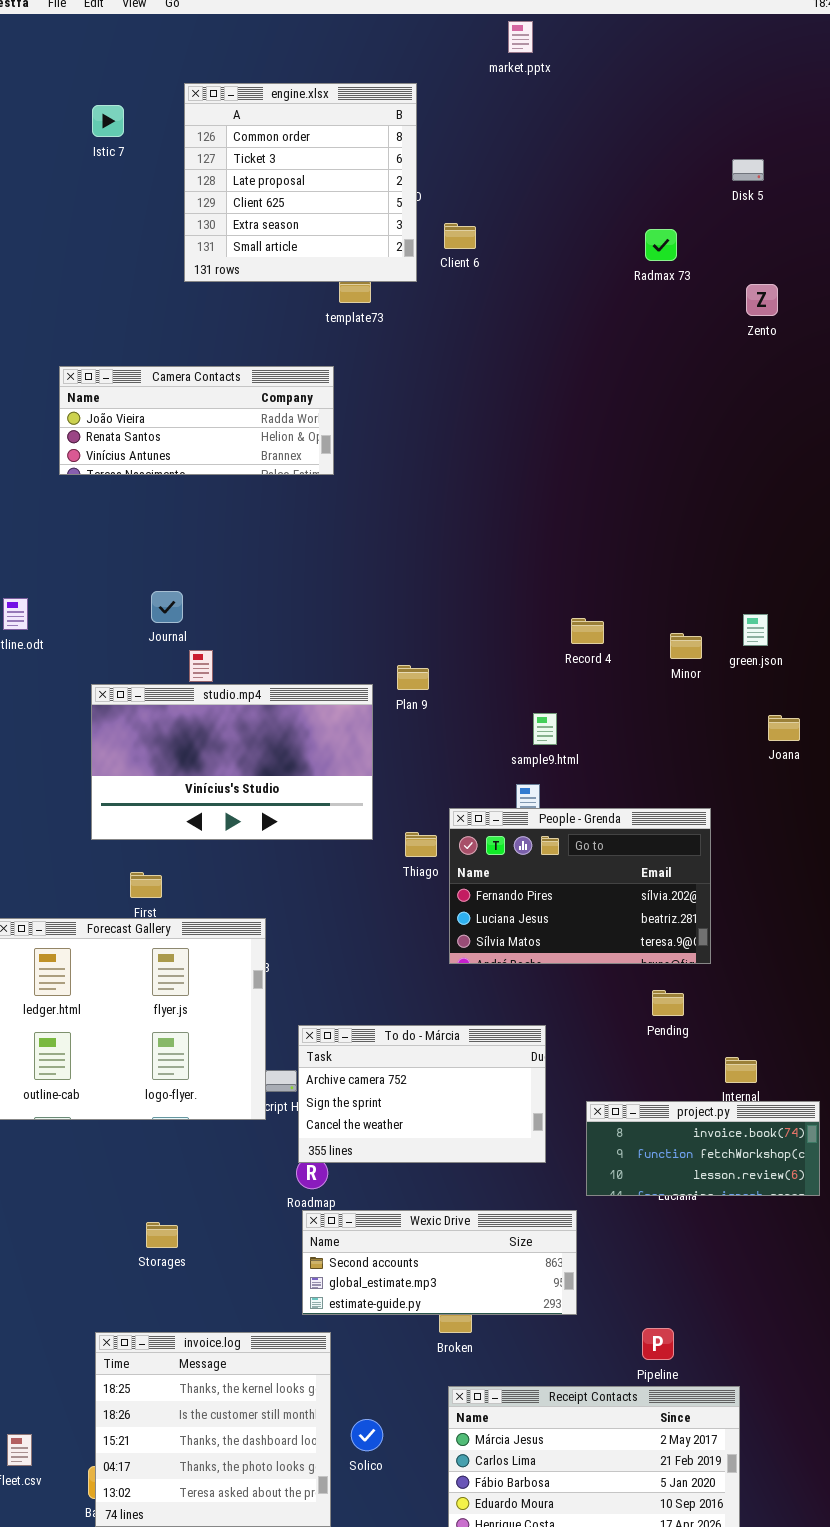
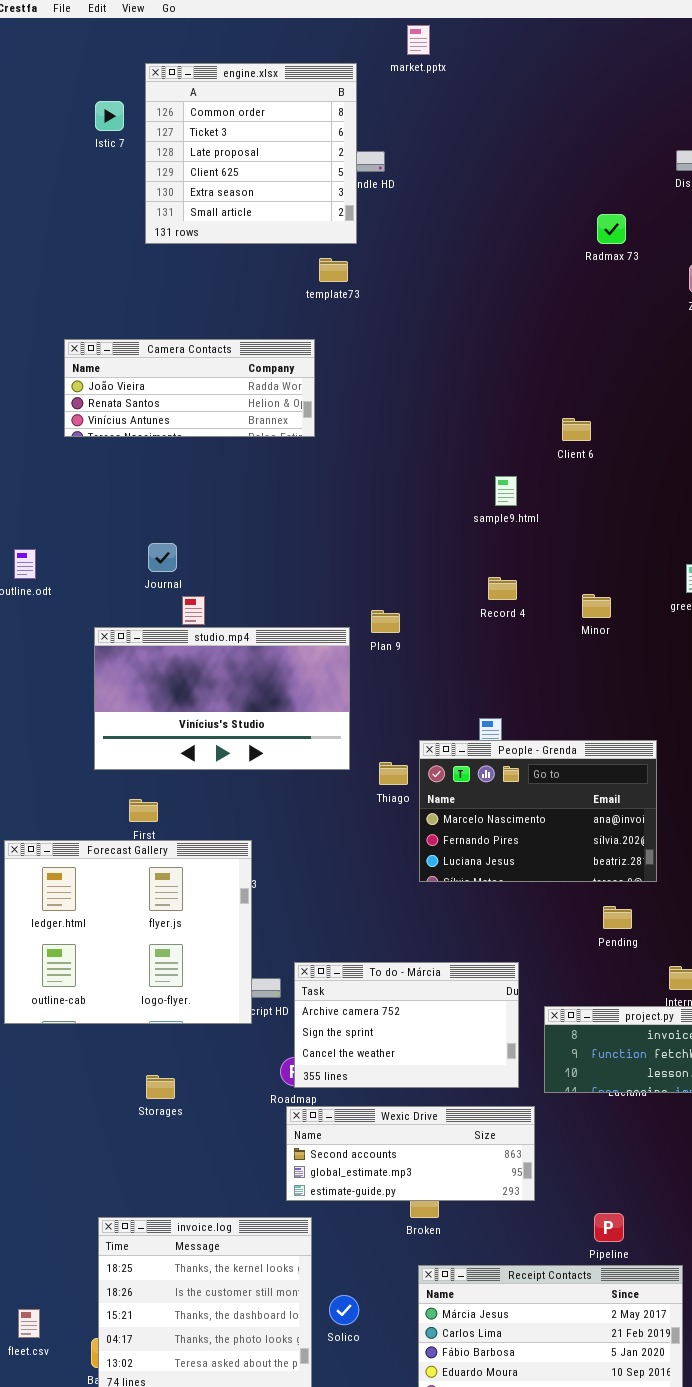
market.pptx: [508,21,533,53] -> [407,25,430,55], moved
engine.xlsx: [184,83,417,282] -> [145,63,357,244], moved
Client 6: [444,223,476,249] -> [562,418,591,441], moved
Record 4: [571,618,604,644] -> [488,577,517,600], moved
Minor: [670,633,702,659] -> [582,594,611,618], moved
sample9.html: [533,713,557,745] -> [495,476,517,506], moved
People - Grenda: [449,808,711,964] -> [419,740,657,882], scrolled up 1 row
To do - Márcia: [298,1025,546,1163] -> [294,962,519,1088], moved
Storages: [146,1222,178,1248] -> [146,1075,175,1099], moved

